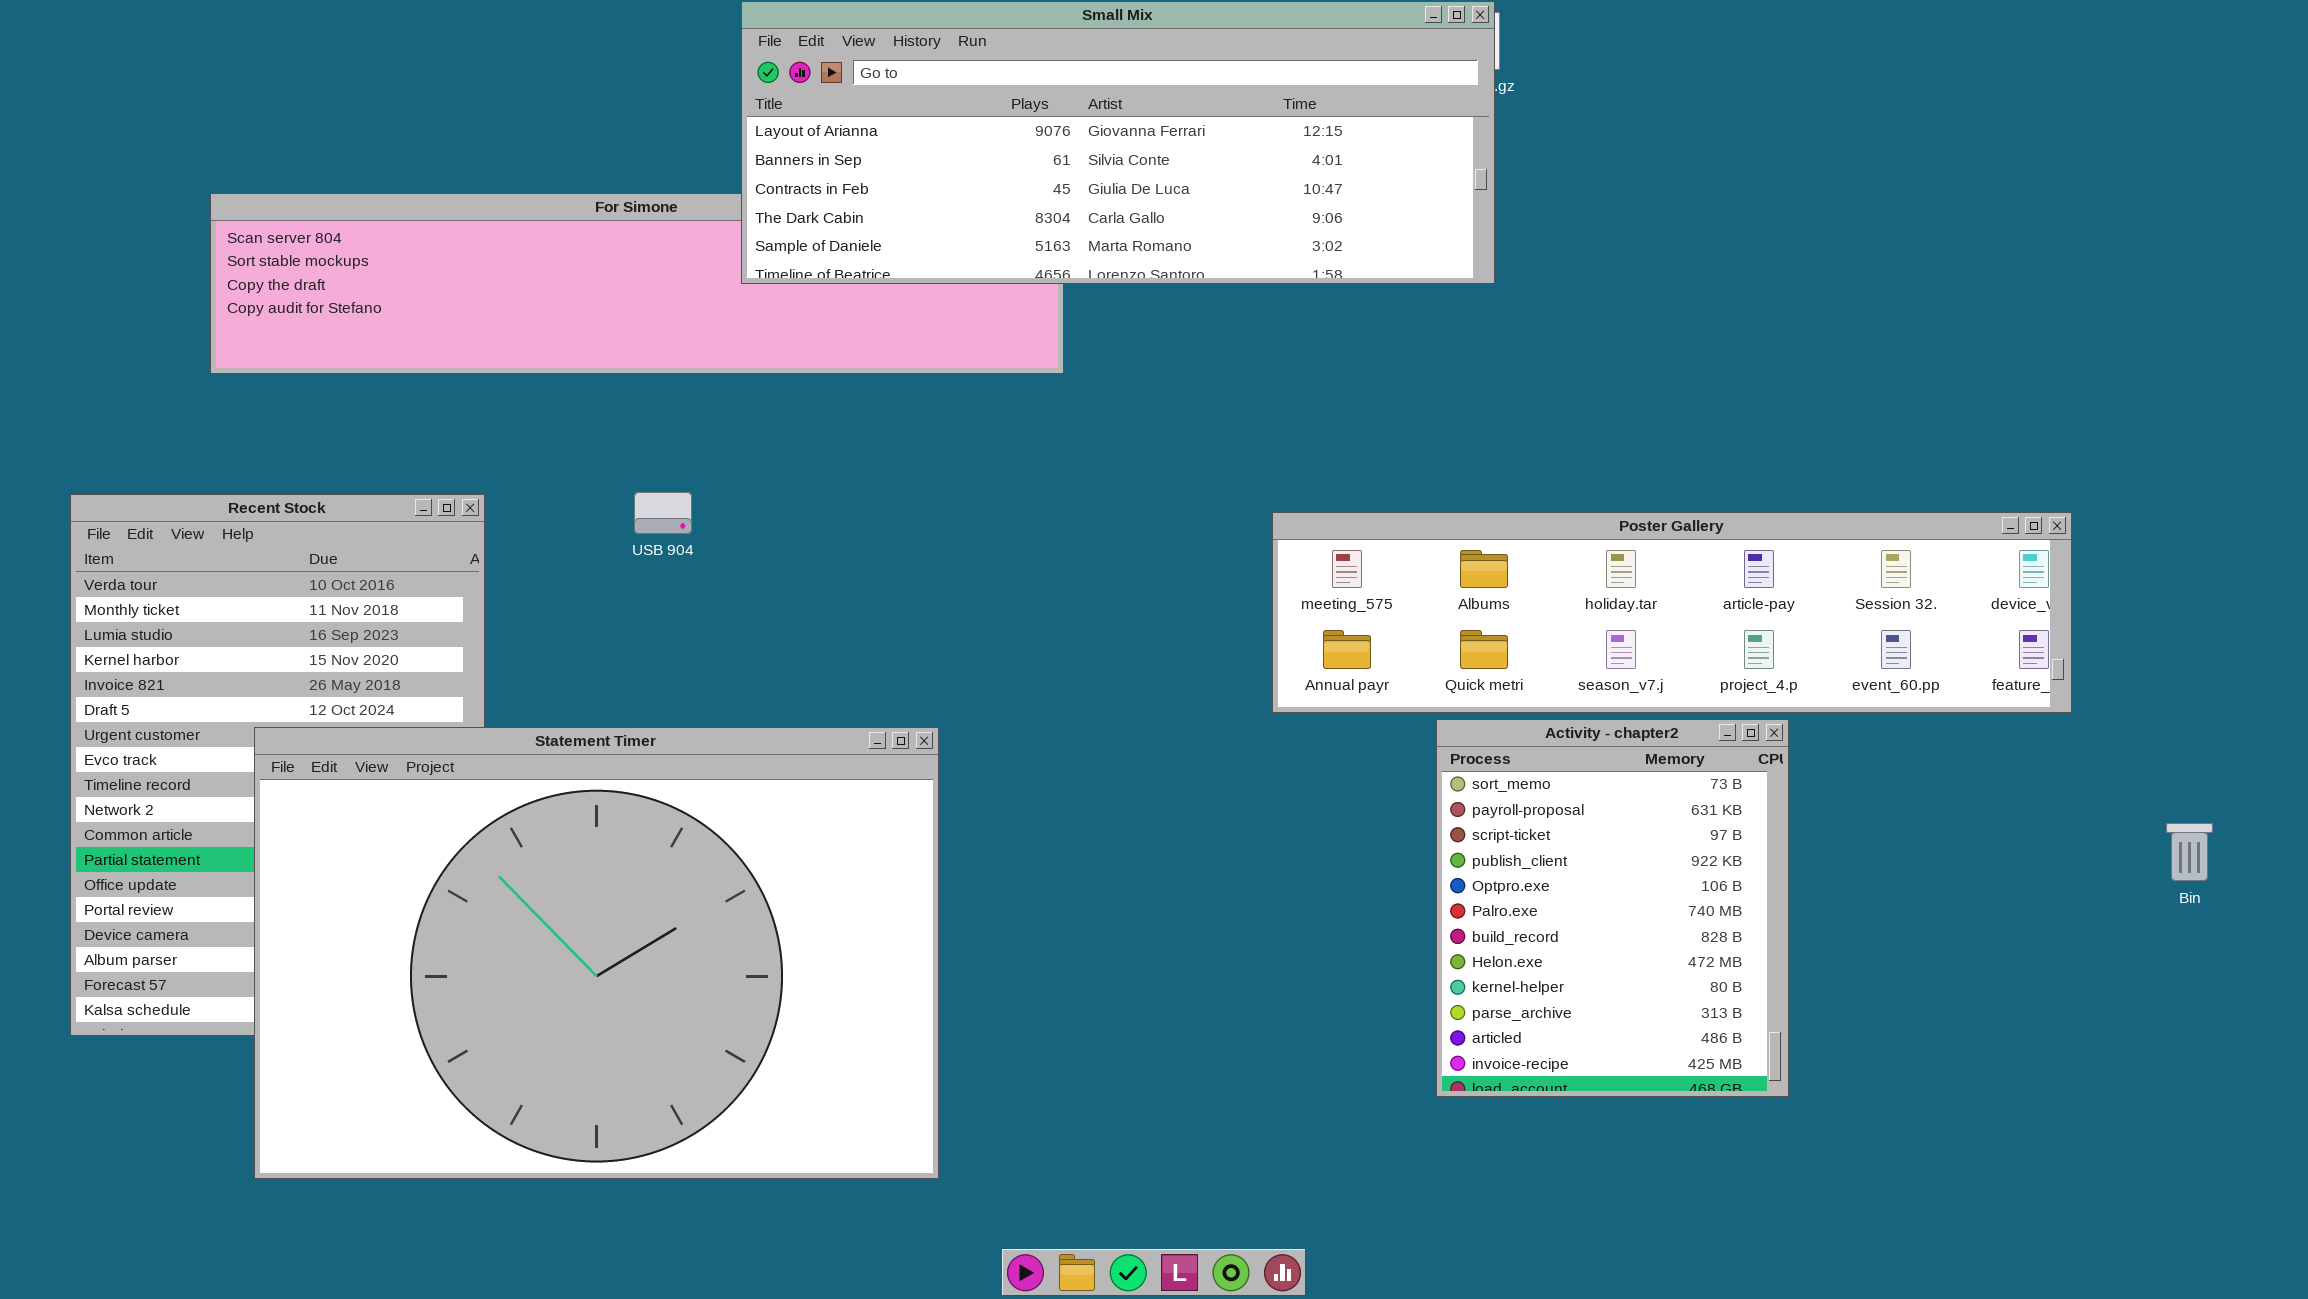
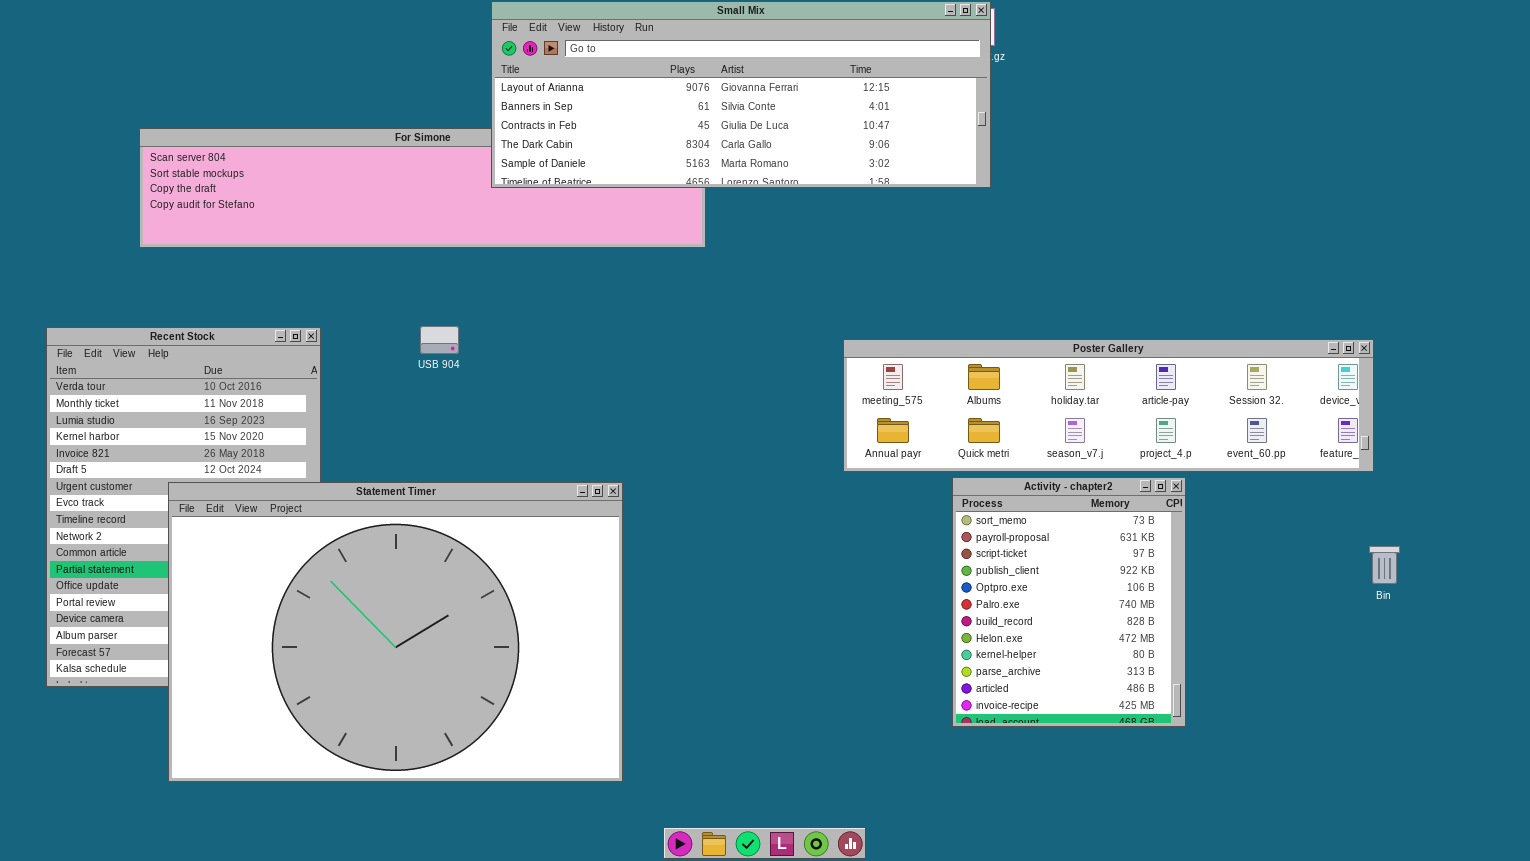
Bin: [2166,823,2213,881] -> [1369,546,1400,584], moved

